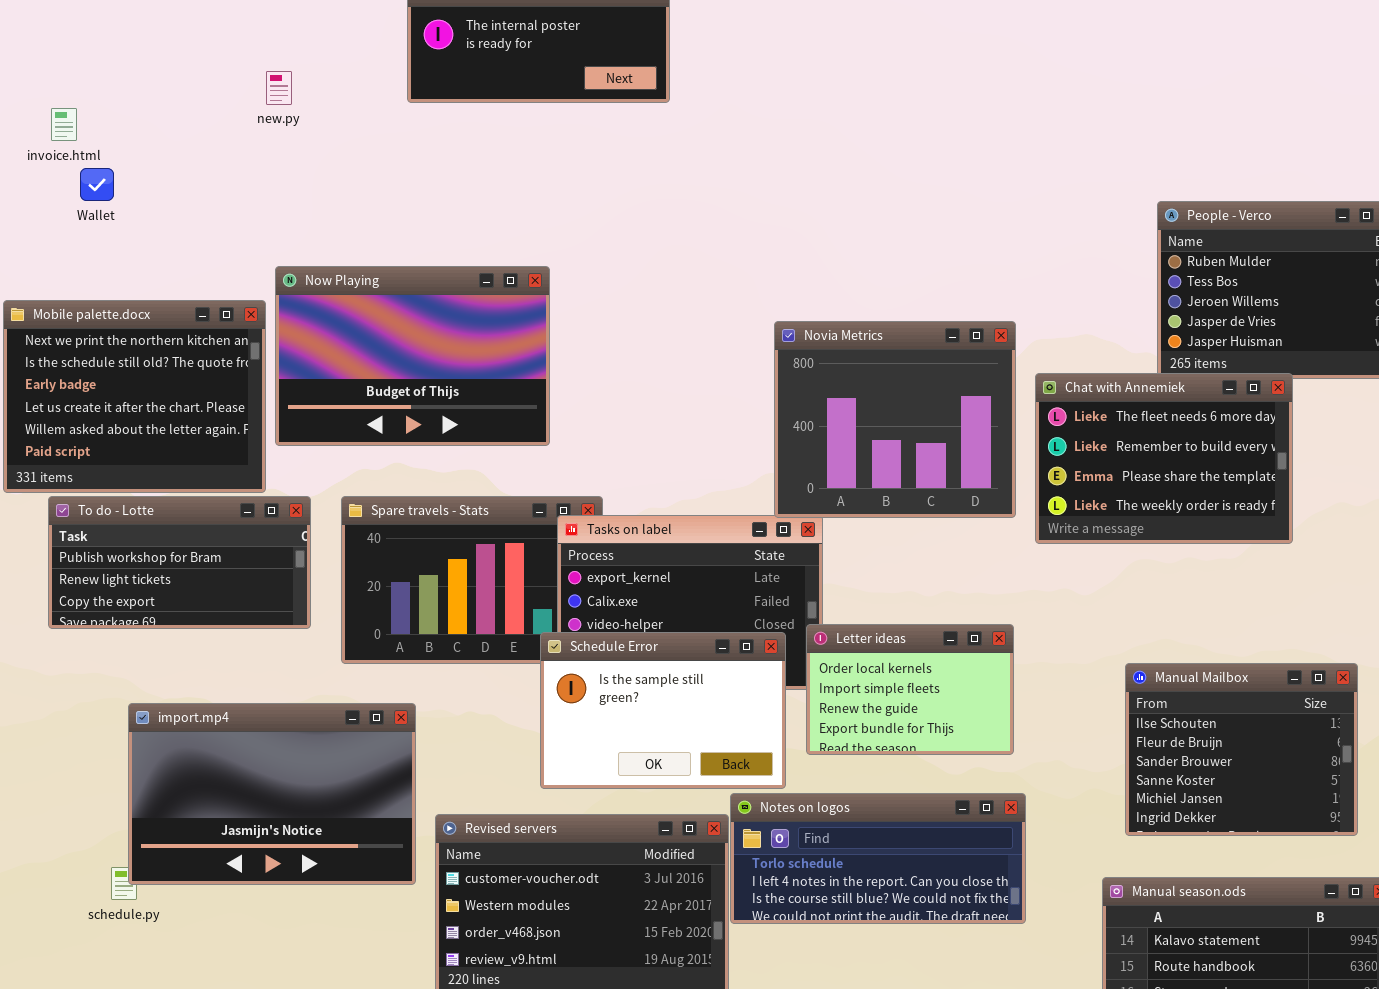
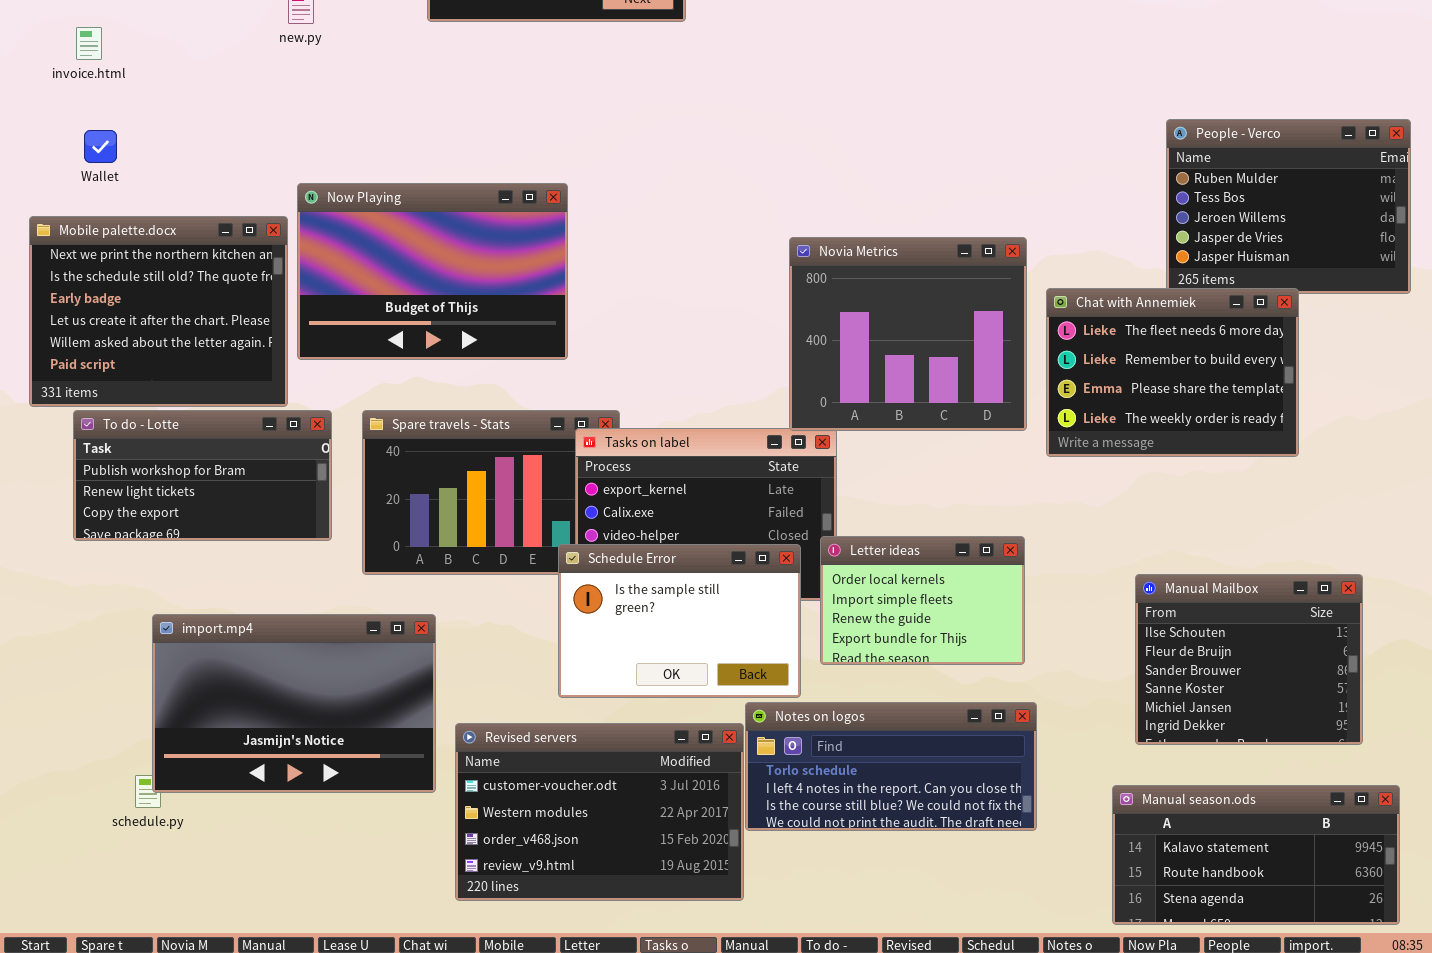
Wallet: [80,168,114,201] -> [84,130,117,163], moved

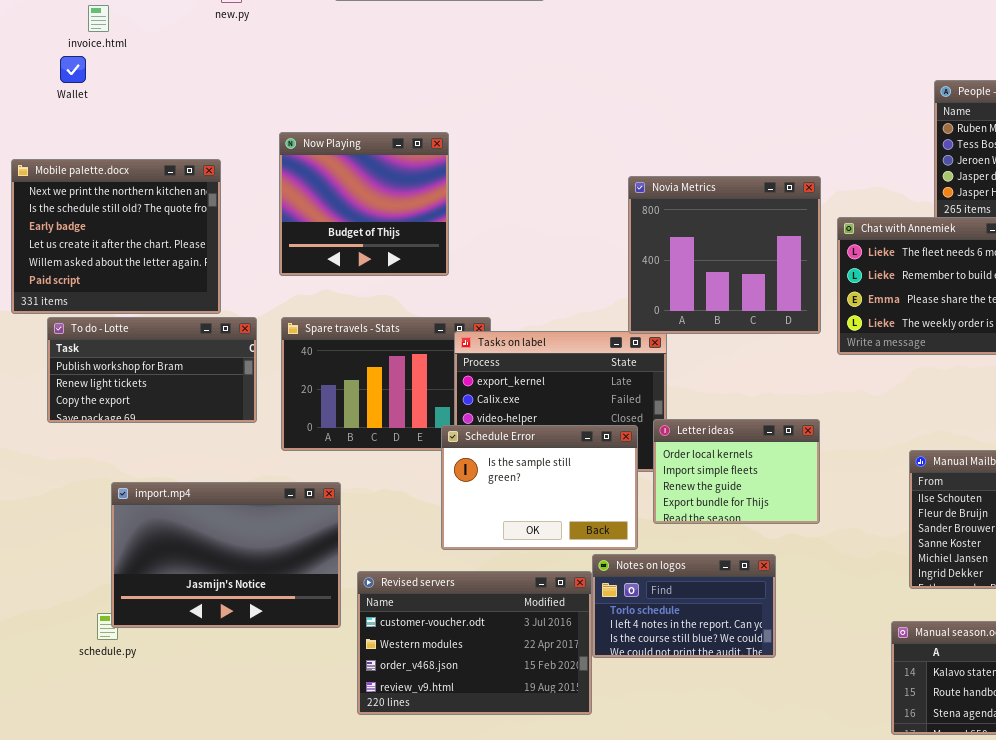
invoice.html: [76,27,102,60] -> [88,5,109,32], moved
Wallet: [84,130,117,163] -> [60,56,86,83], moved
Now Playing: [297,183,568,360] -> [279,132,449,276], resized
Notes on logos: [745,702,1037,831] -> [592,554,776,658], resized

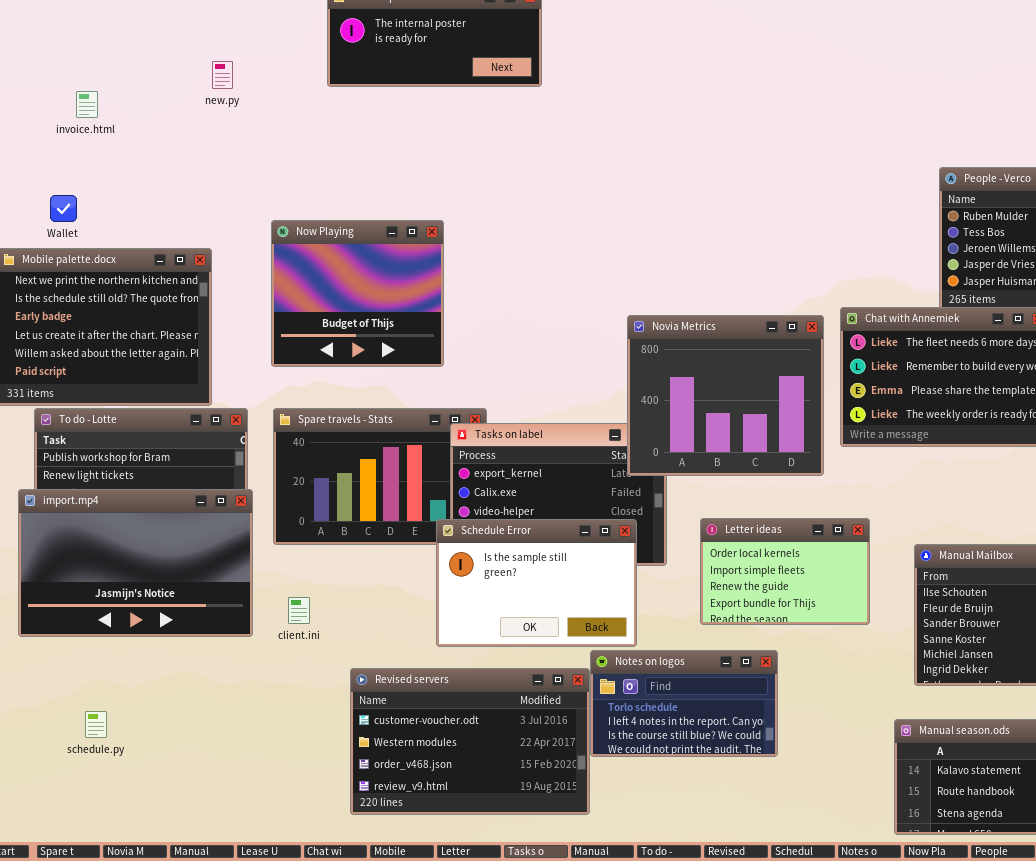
Wallet: [60,56,86,83] -> [50,195,77,222], moved
Novia Metrics: [628,176,821,334] -> [627,315,824,476], moved
Letter ideas: [653,419,820,524] -> [700,518,870,625], moved
import.mp4: [111,482,341,628] -> [18,489,253,637], moved

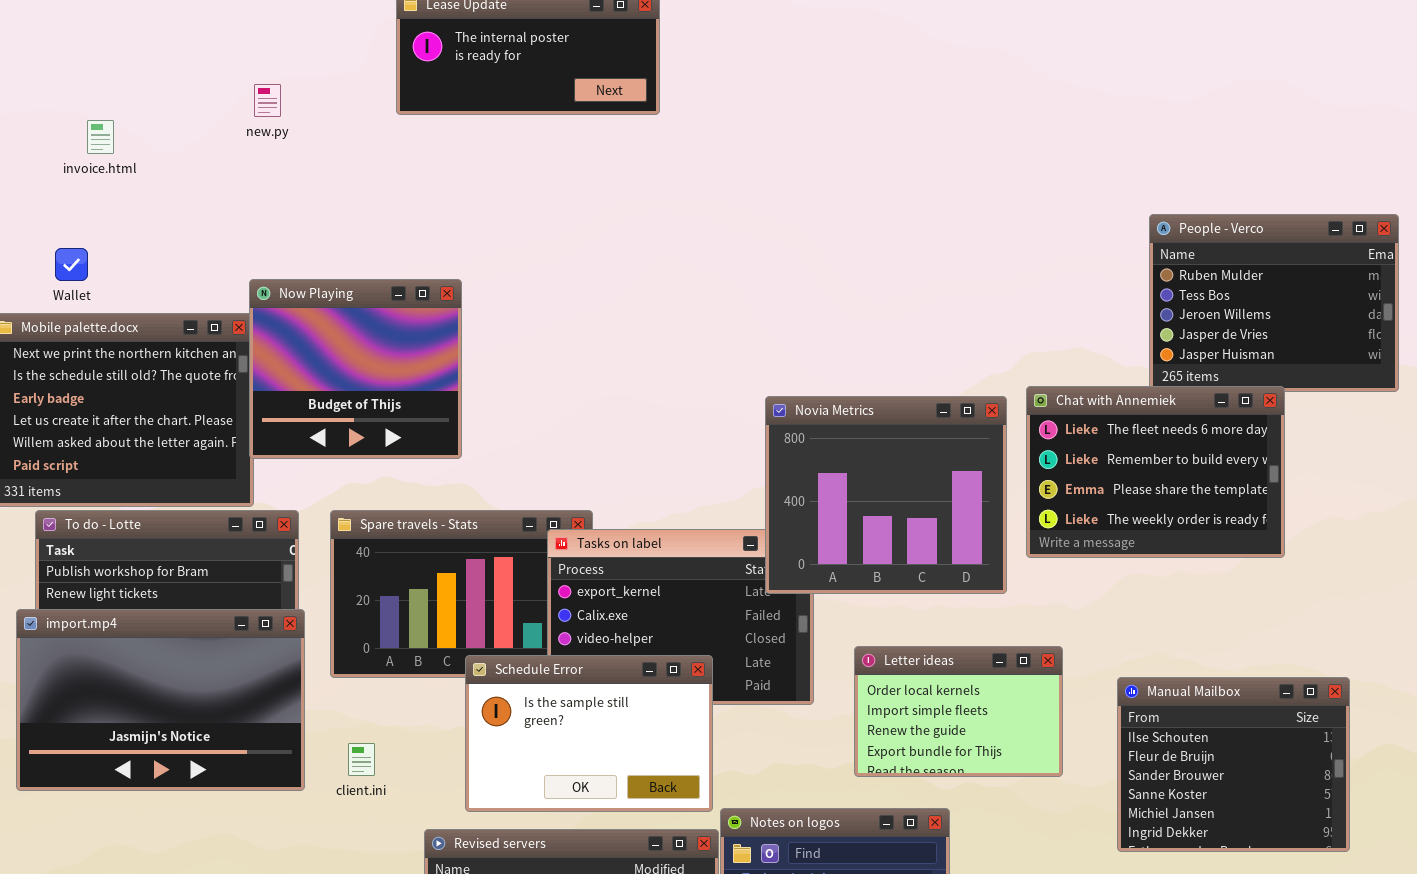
Now Playing: [271,220,444,367] -> [249,279,462,459], moved
Schedule Error: [436,519,637,647] -> [465,655,713,812], moved

